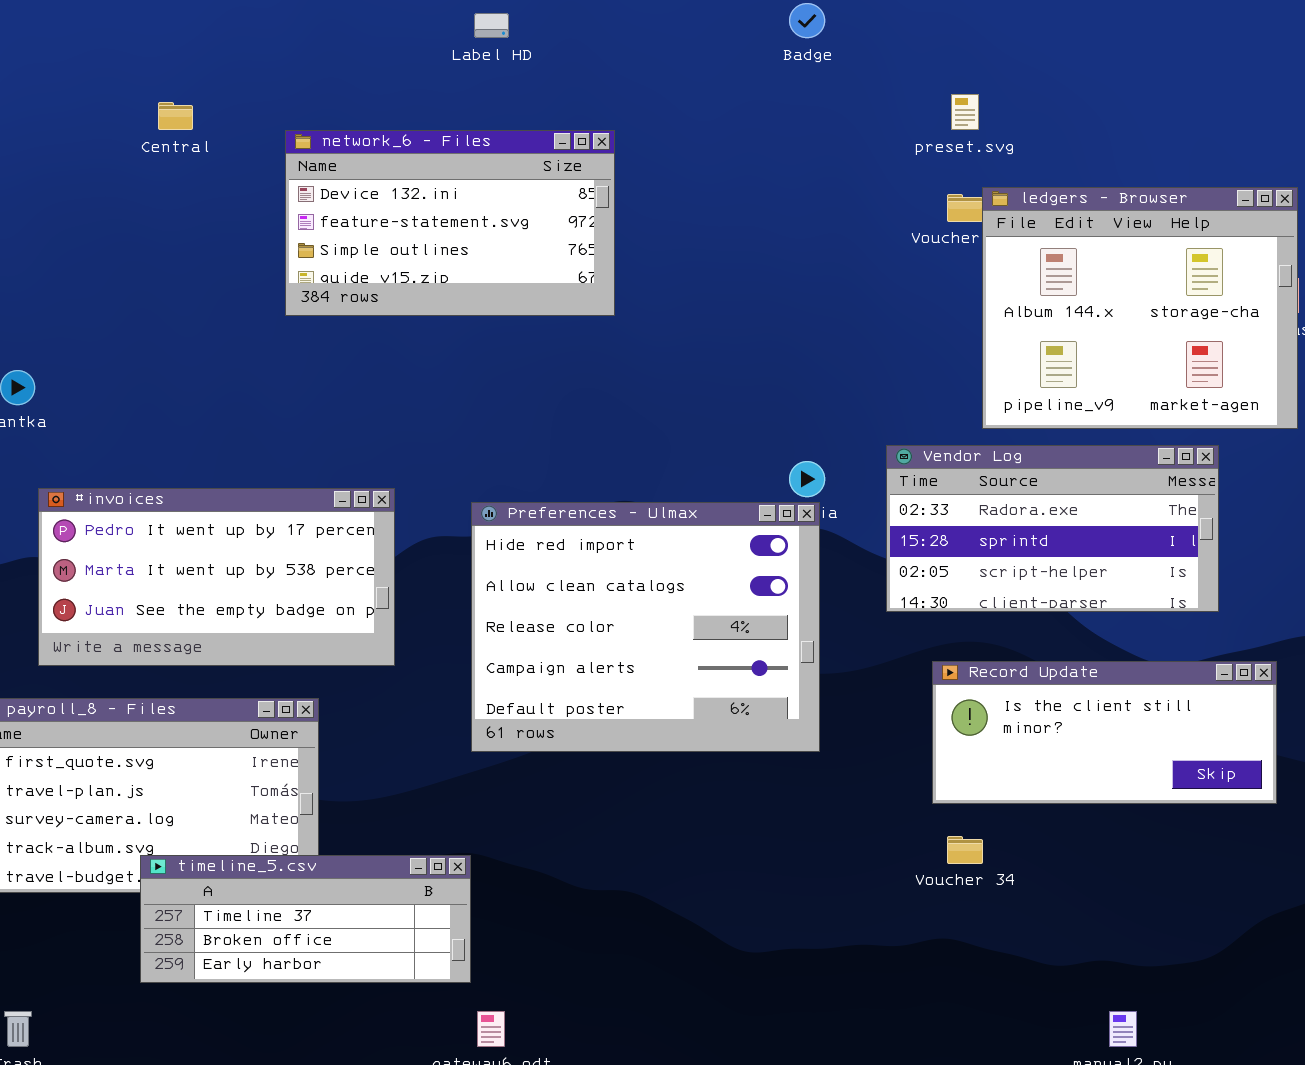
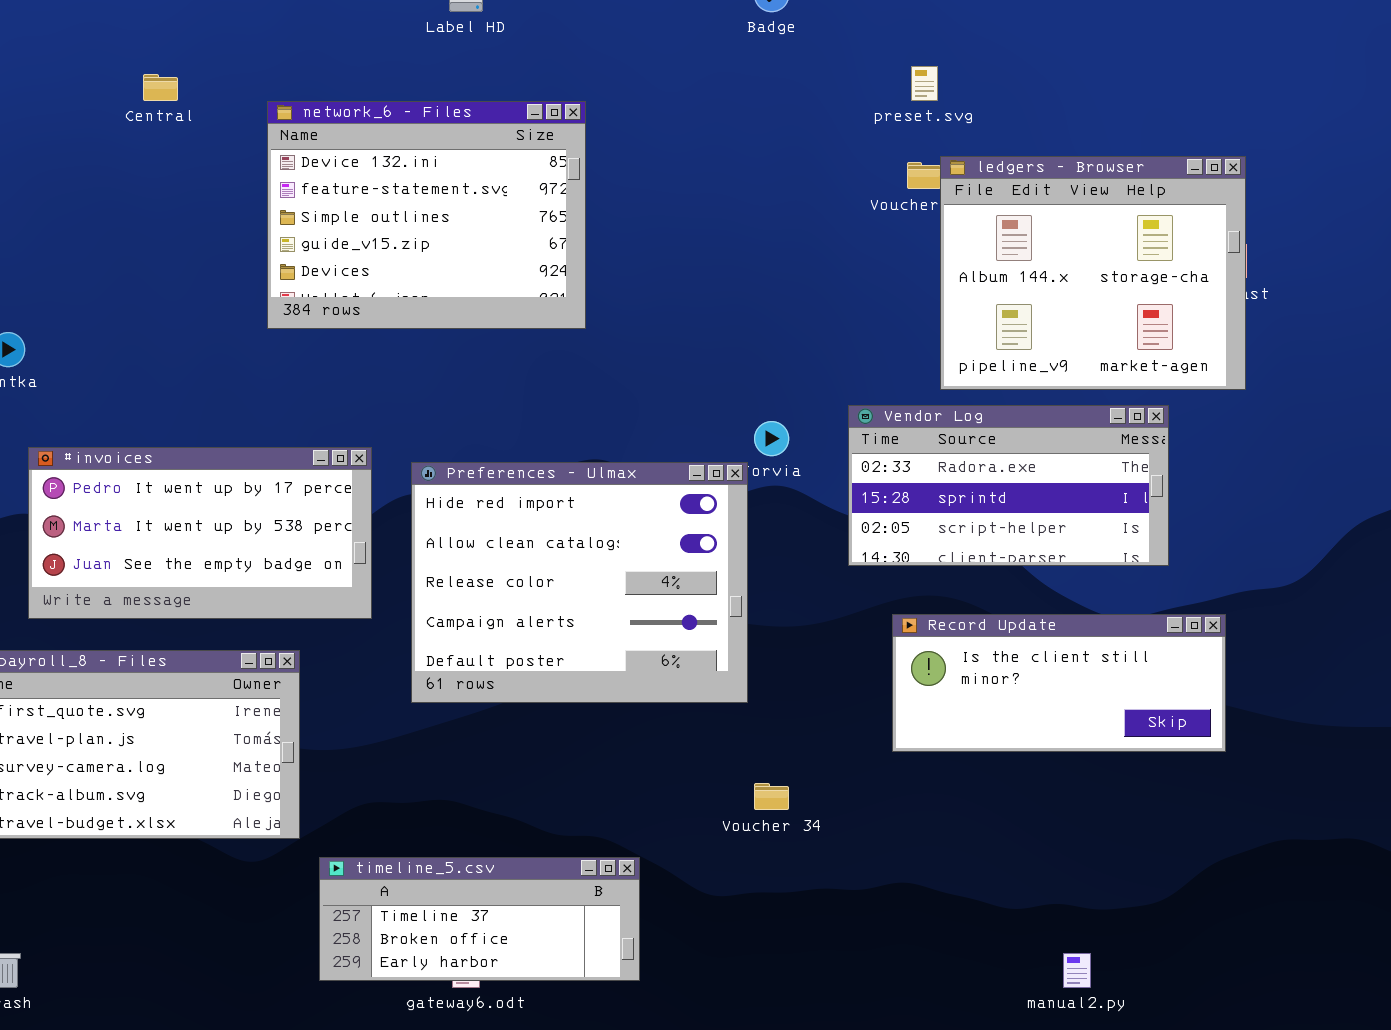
network_6 - Files: [285,130,615,316] -> [267,101,586,329], resized
Preferences - Ulmax: [471,502,820,752] -> [411,462,748,703], moved
Voucher 34: [947,836,983,864] -> [754,783,789,810], moved
timeline_5.csv: [140,855,471,983] -> [319,857,640,981], moved

